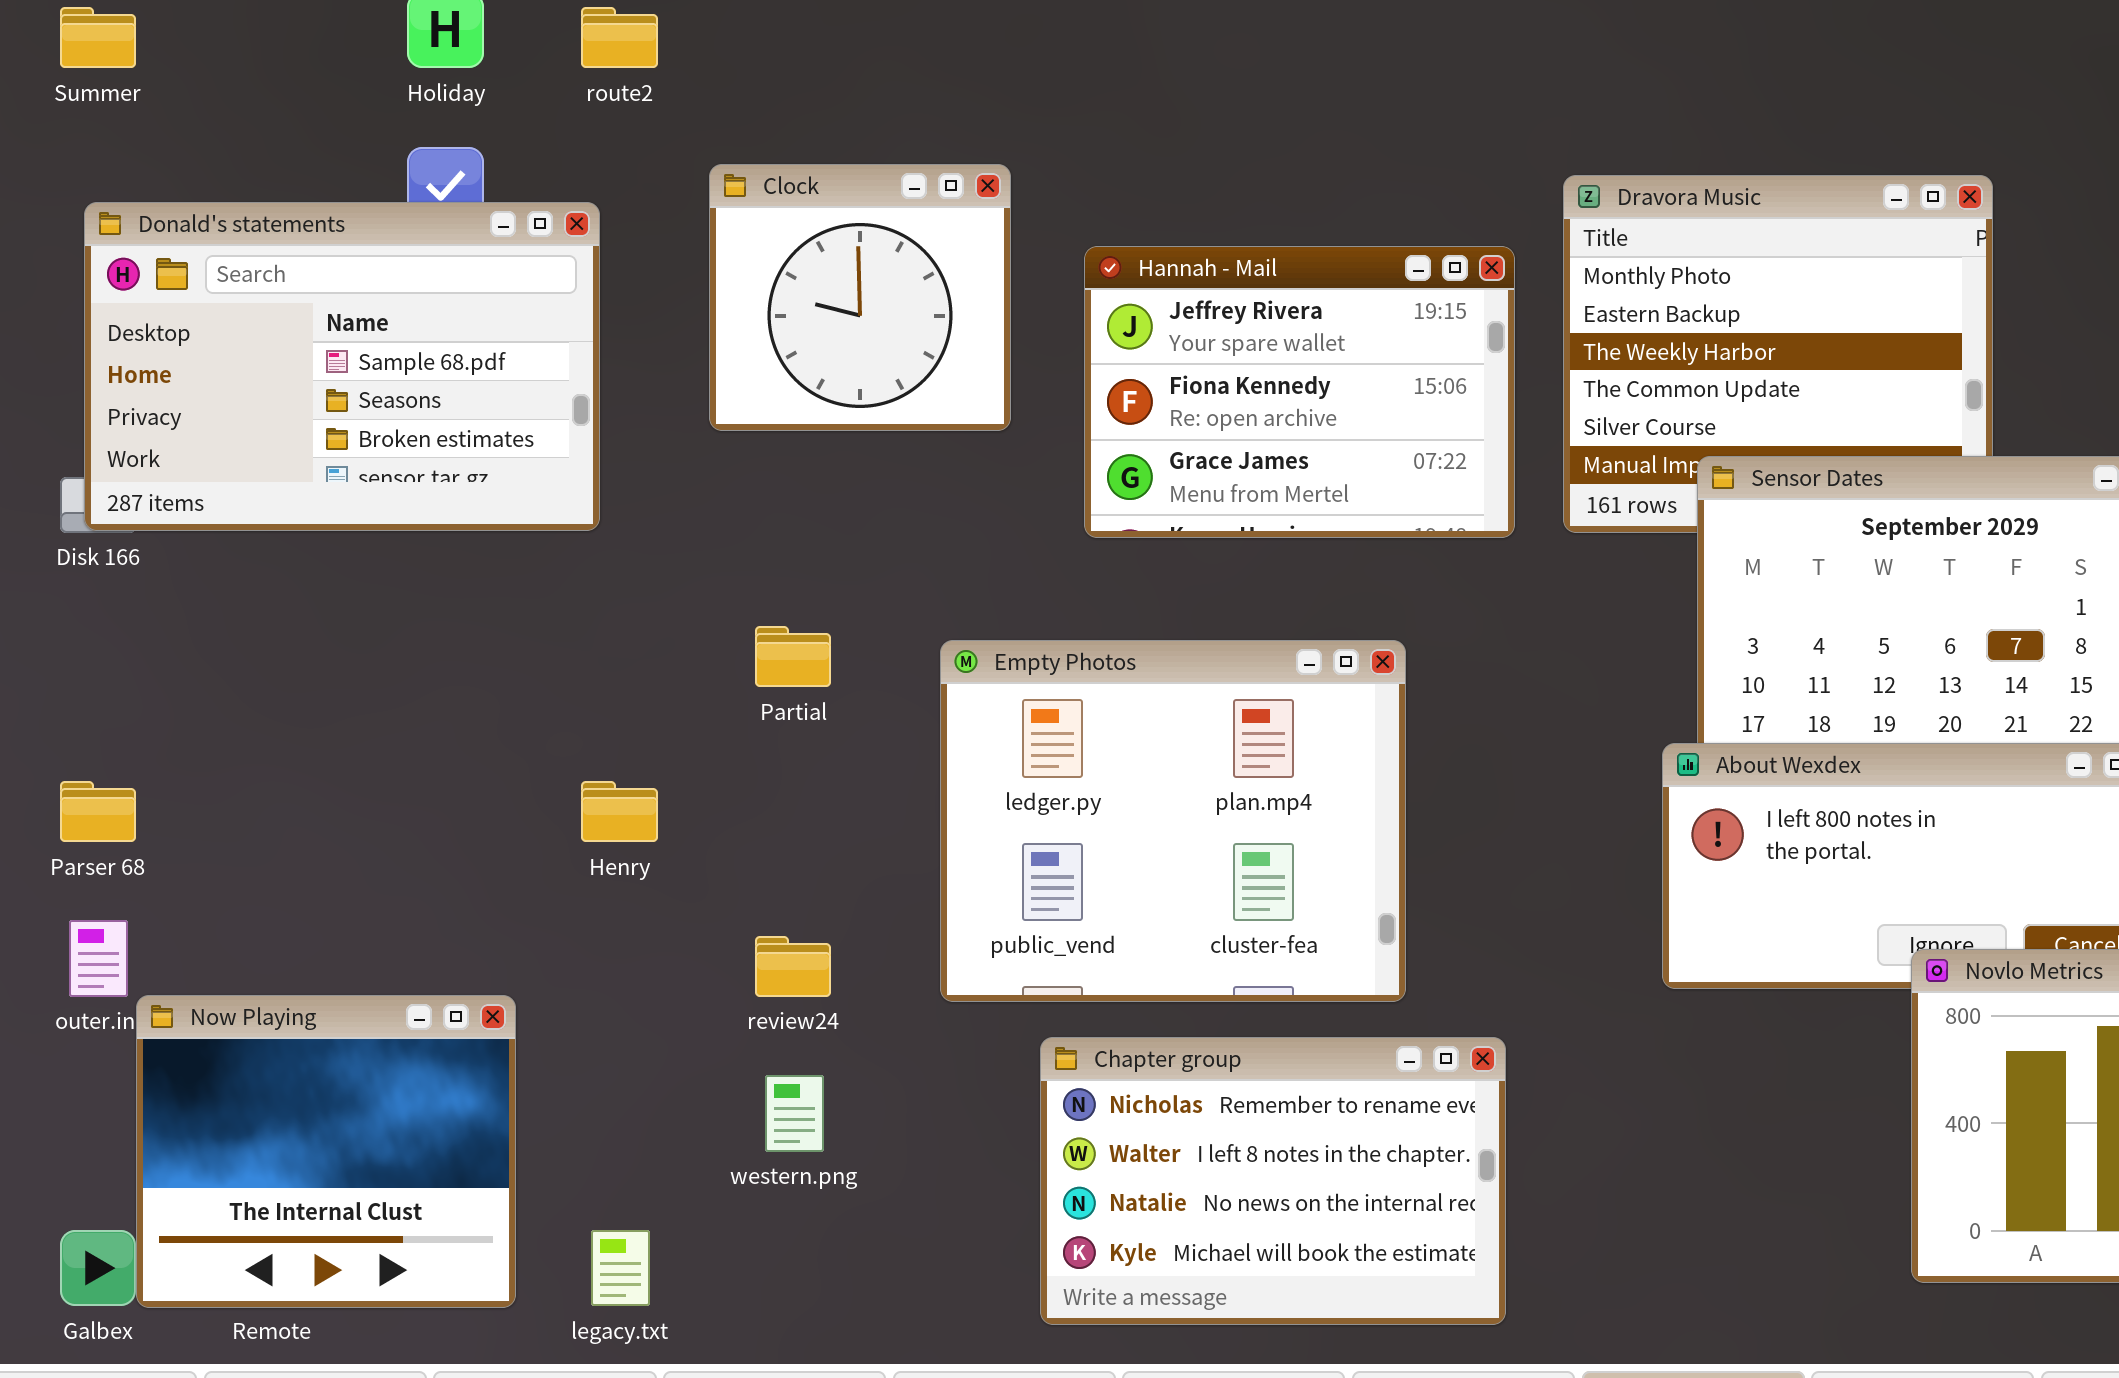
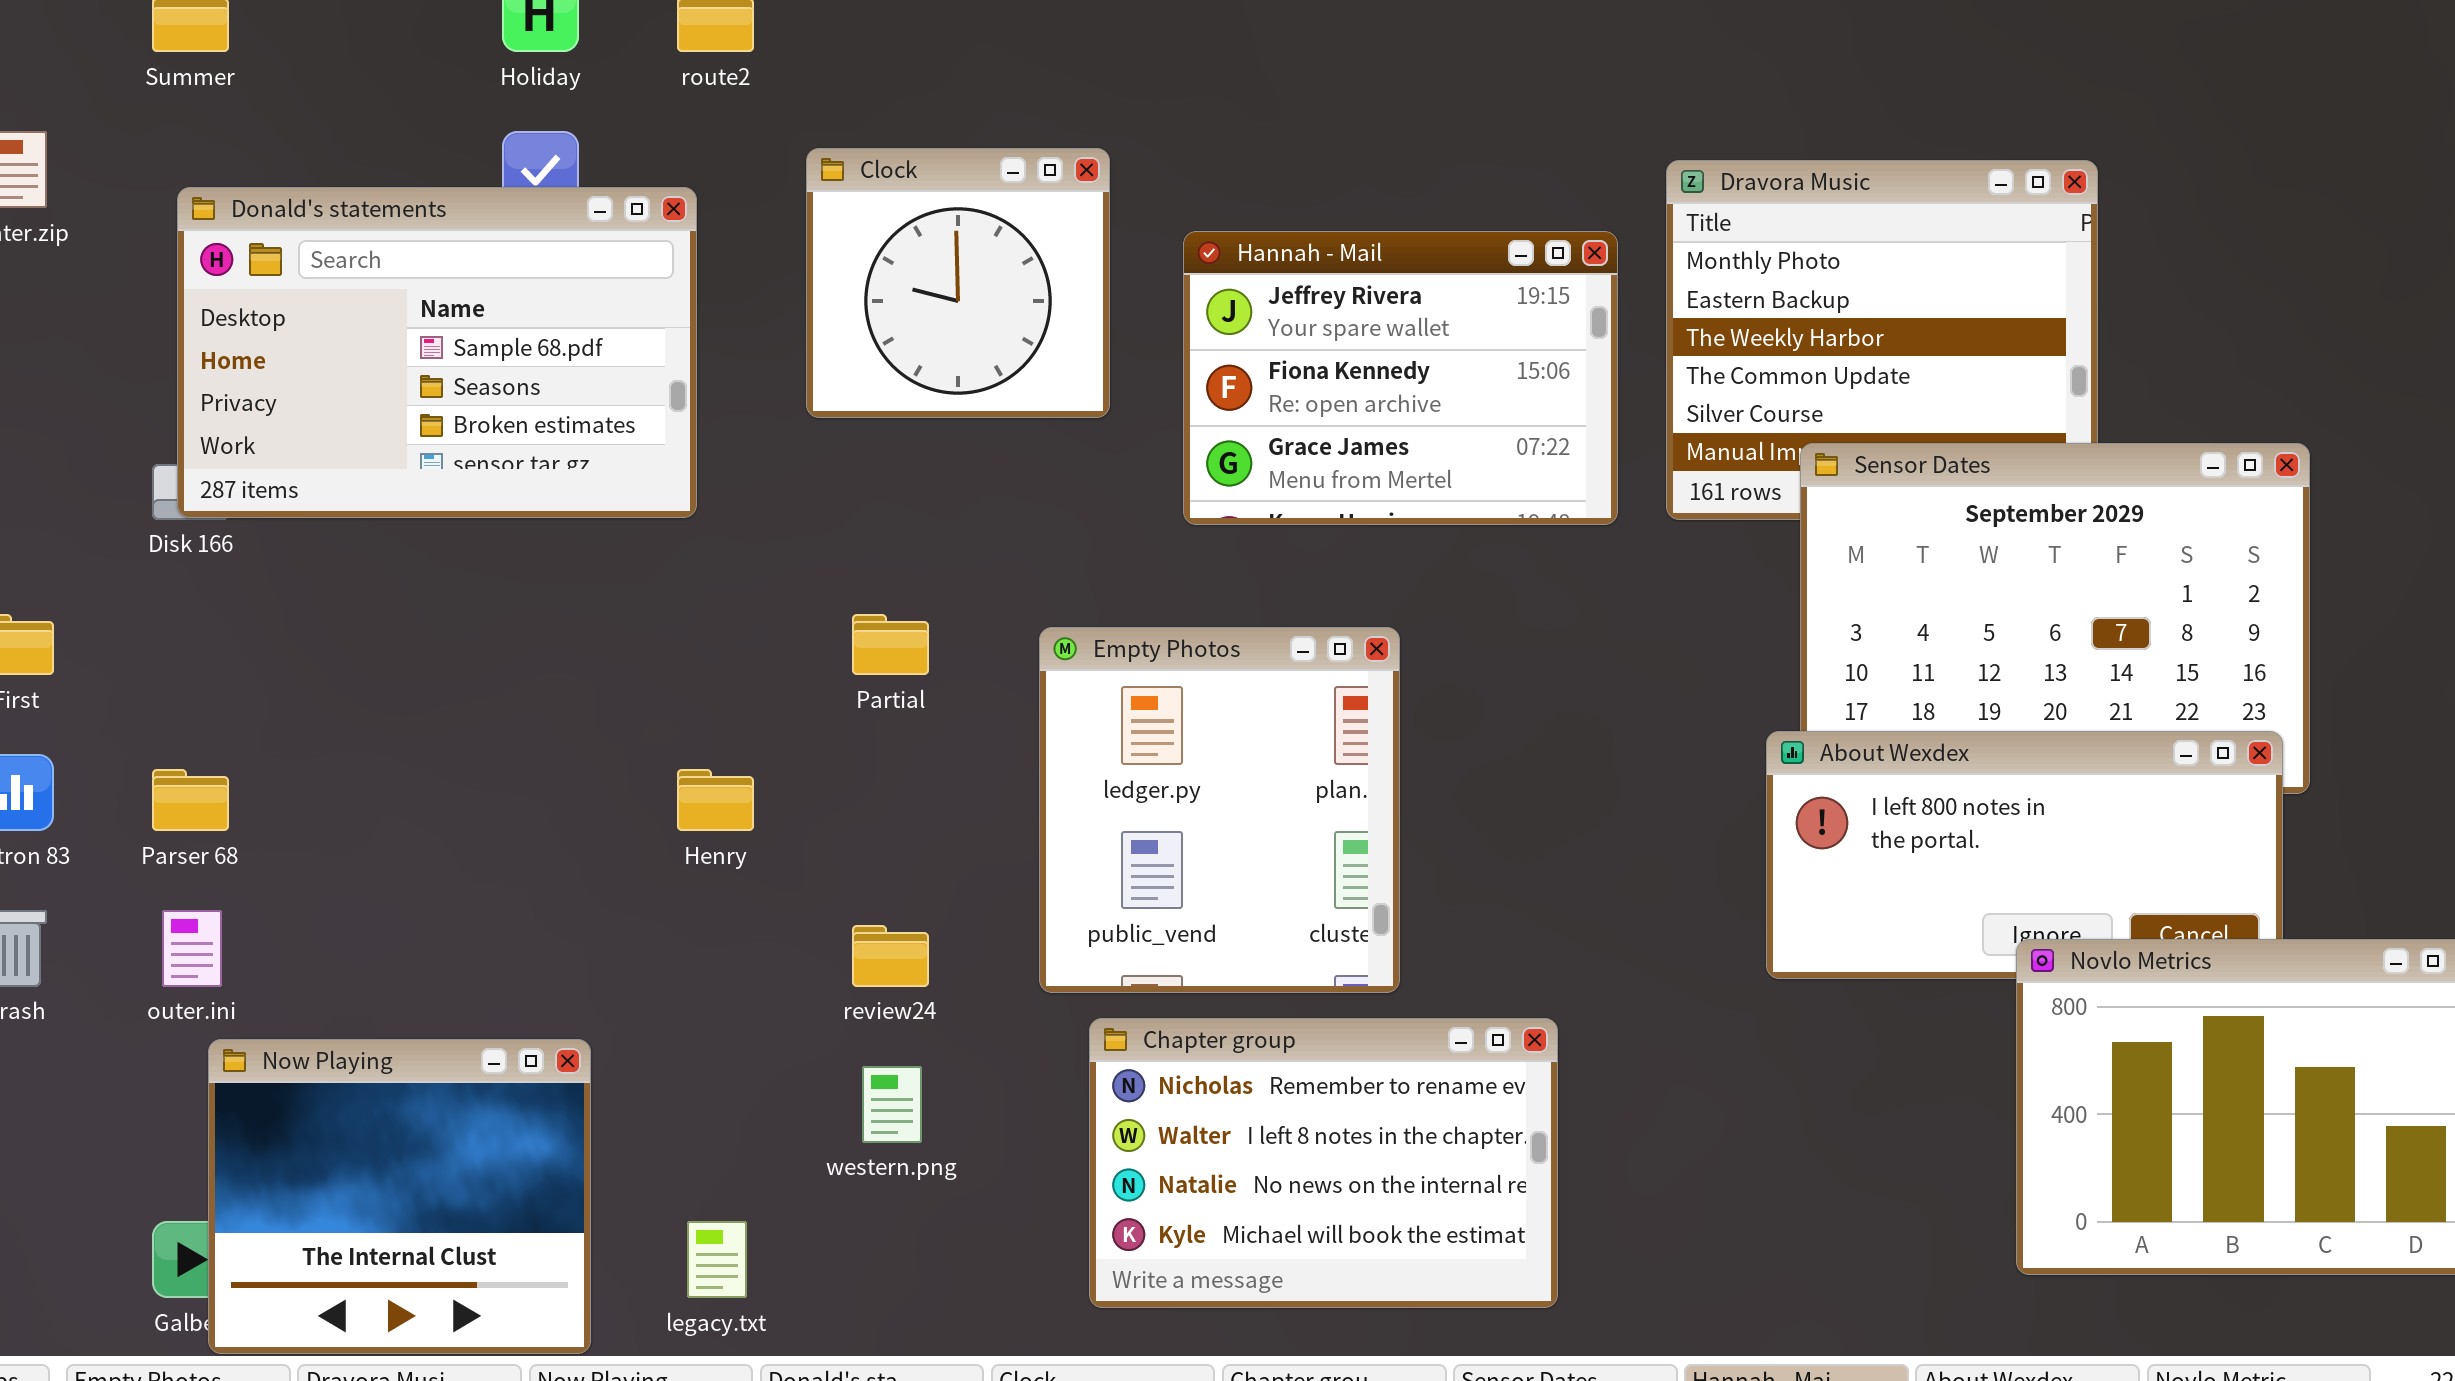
Empty Photos: [940,640,1406,1002] -> [1039,627,1400,993], resized
Now Playing: [136,995,516,1308] -> [208,1039,591,1354], moved
Chapter group: [1040,1037,1506,1325] -> [1089,1018,1558,1308], moved

